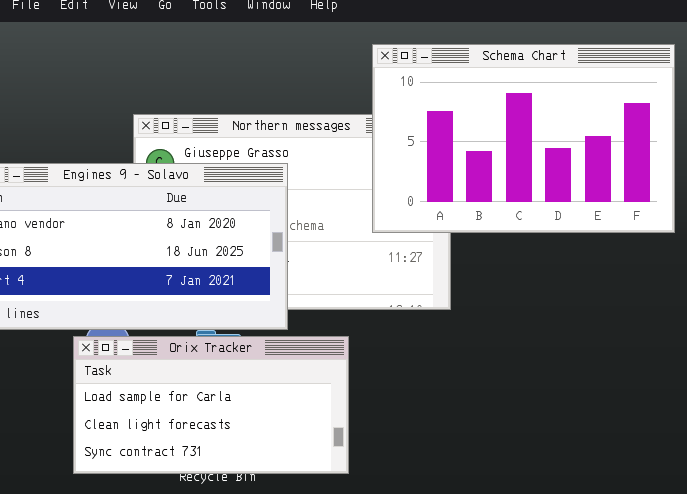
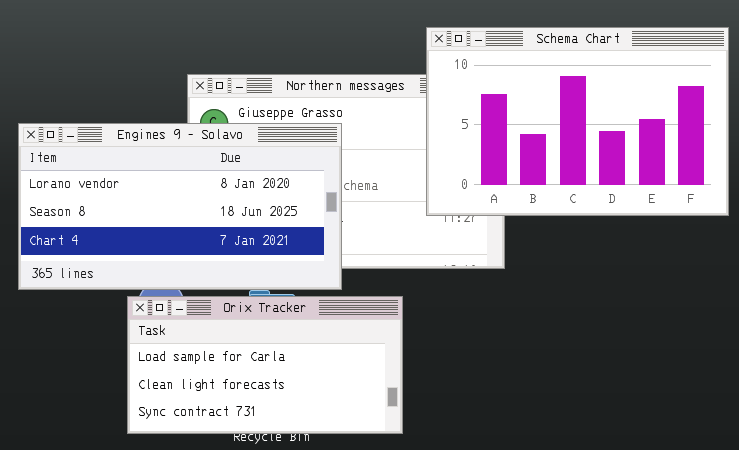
Schema Chart: [372,44,675,233] -> [426,27,729,216], moved

